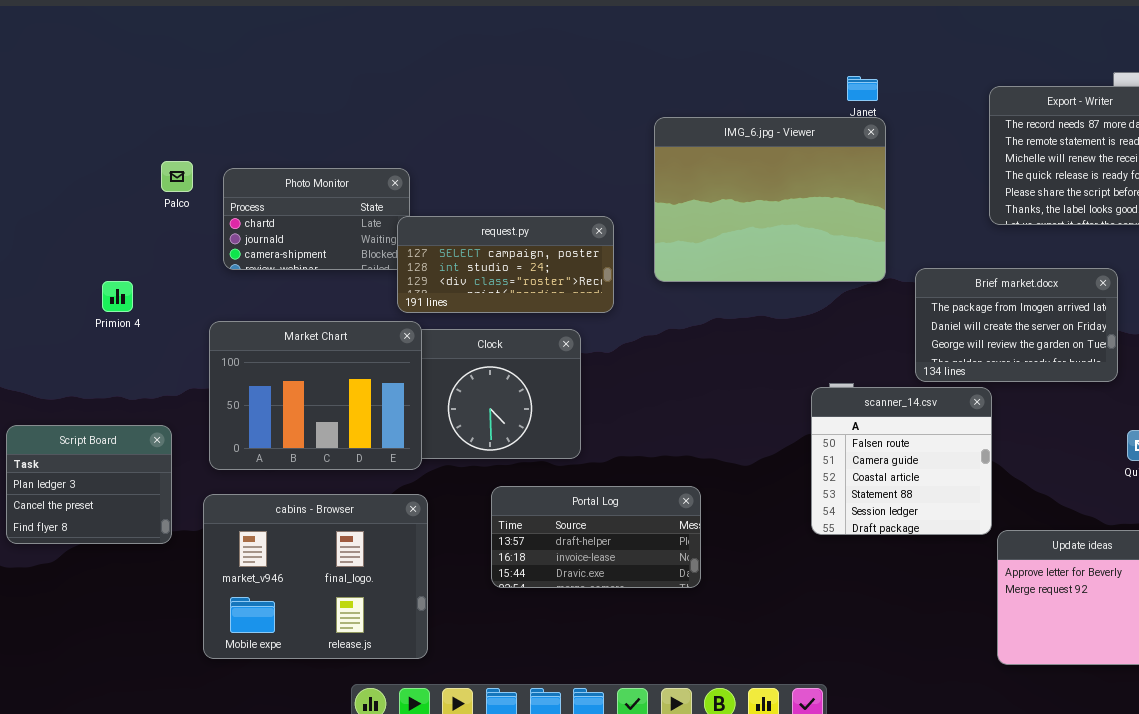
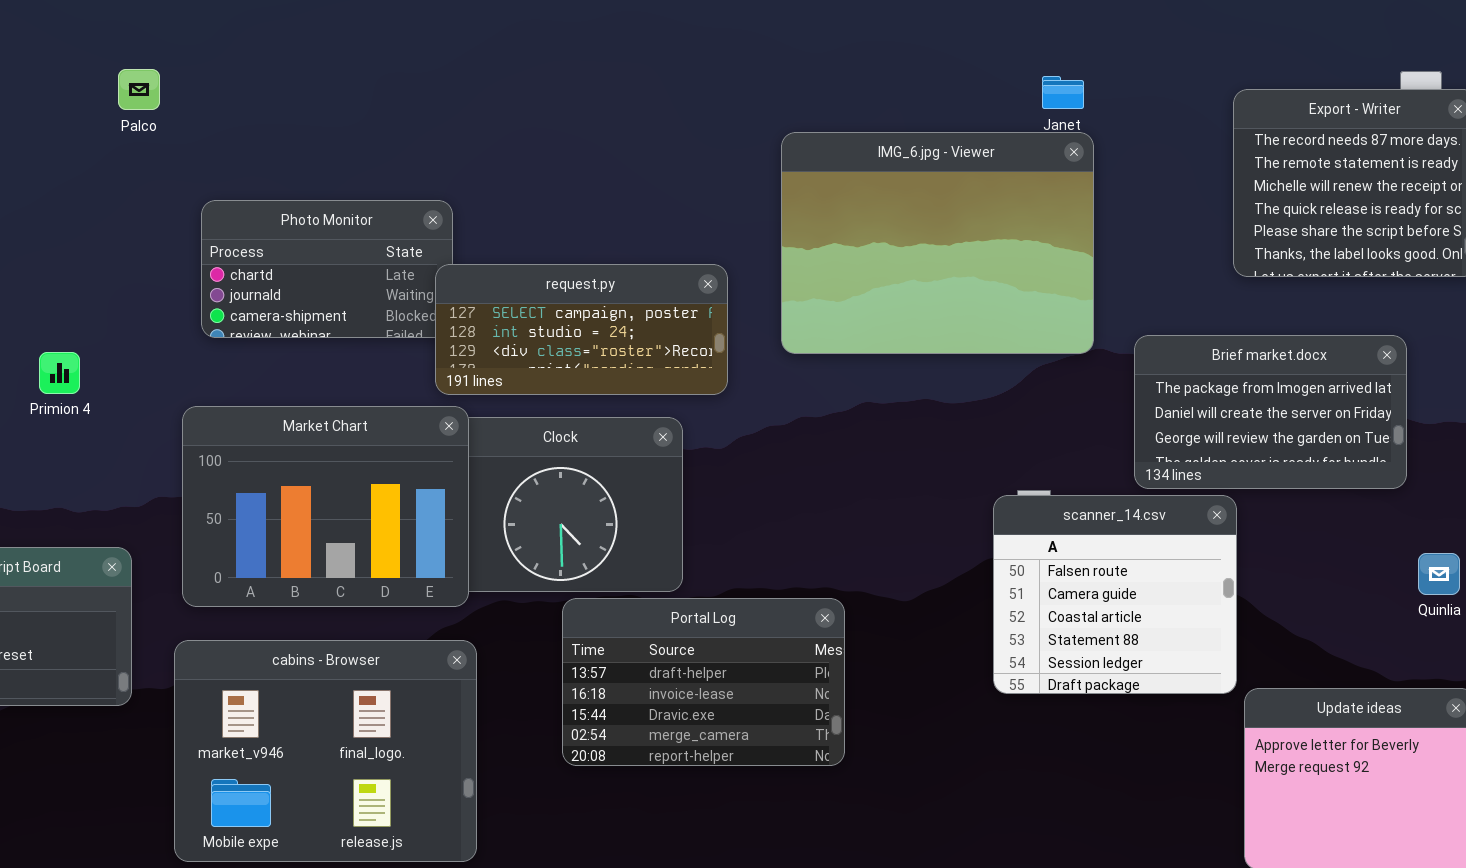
Palco: [161,161,193,192] -> [118,69,160,110], moved
Portal Log: [491,486,701,588] -> [562,598,845,766], resized

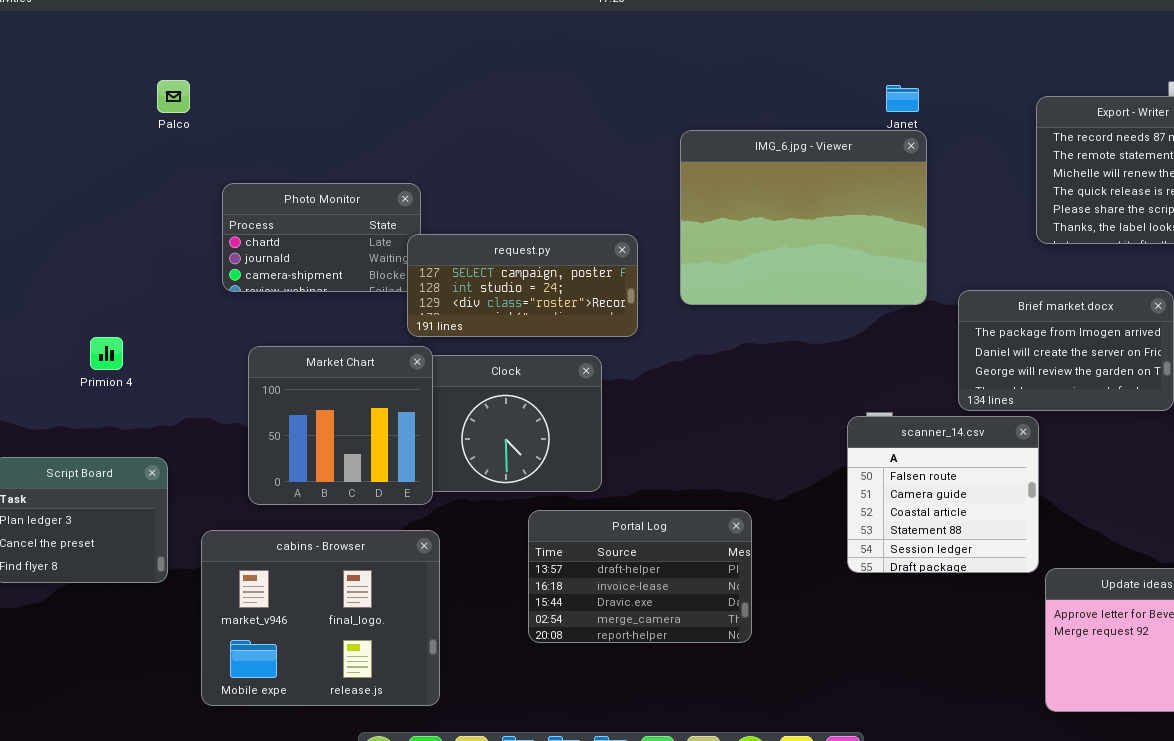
Primion 4: [39,352,80,394] -> [90,337,123,370], moved
Market Chart: [182,406,469,607] -> [248,346,433,505], resized
Portal Log: [562,598,845,766] -> [528,510,752,643], moved

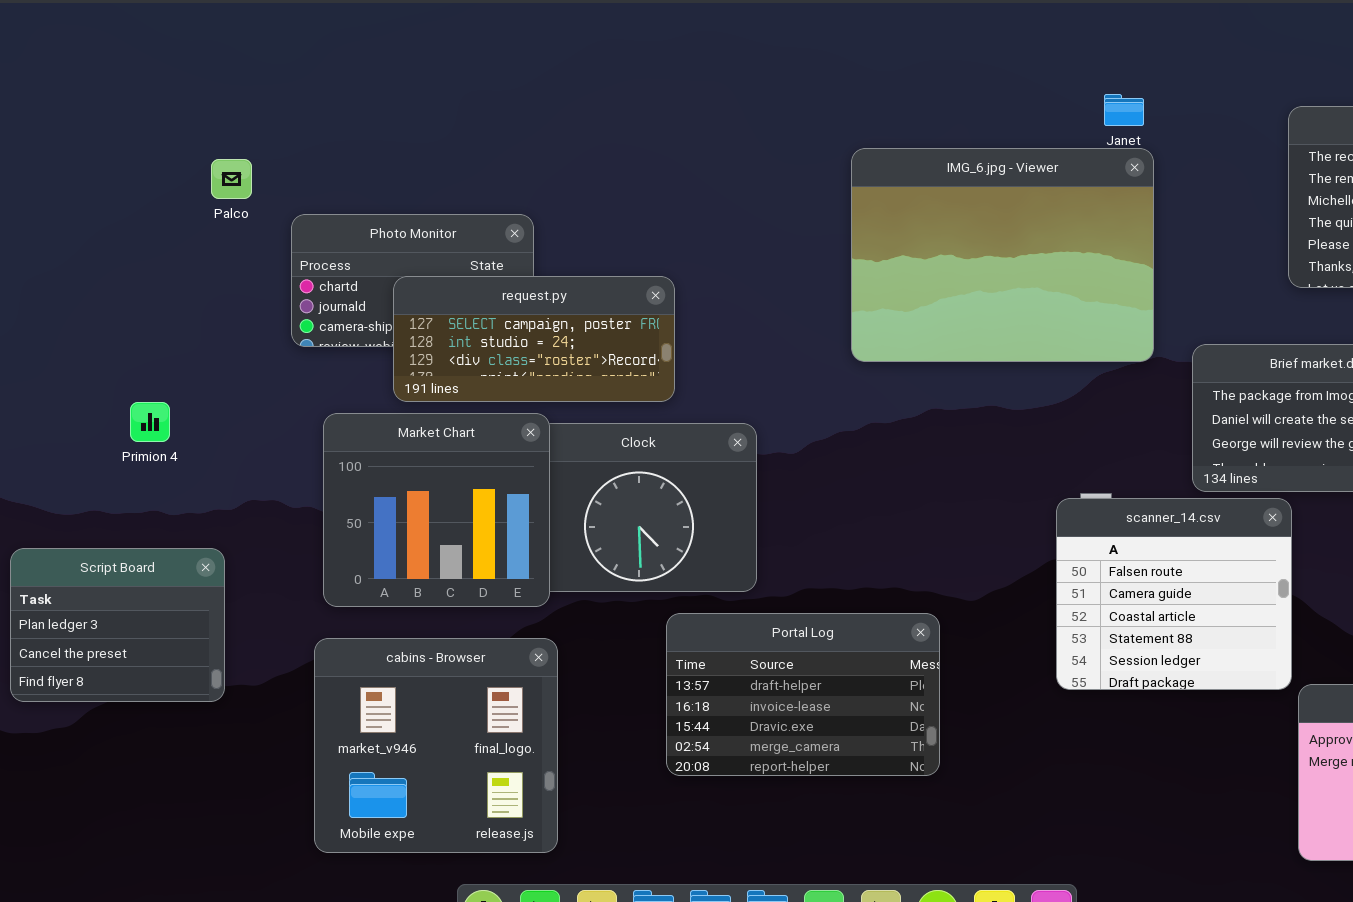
Palco: [157,80,190,113] -> [211,159,252,199], moved
request.py: [407,234,638,337] -> [393,276,675,402], moved
cabins - Browser: [201,530,440,706] -> [314,638,558,853], resized

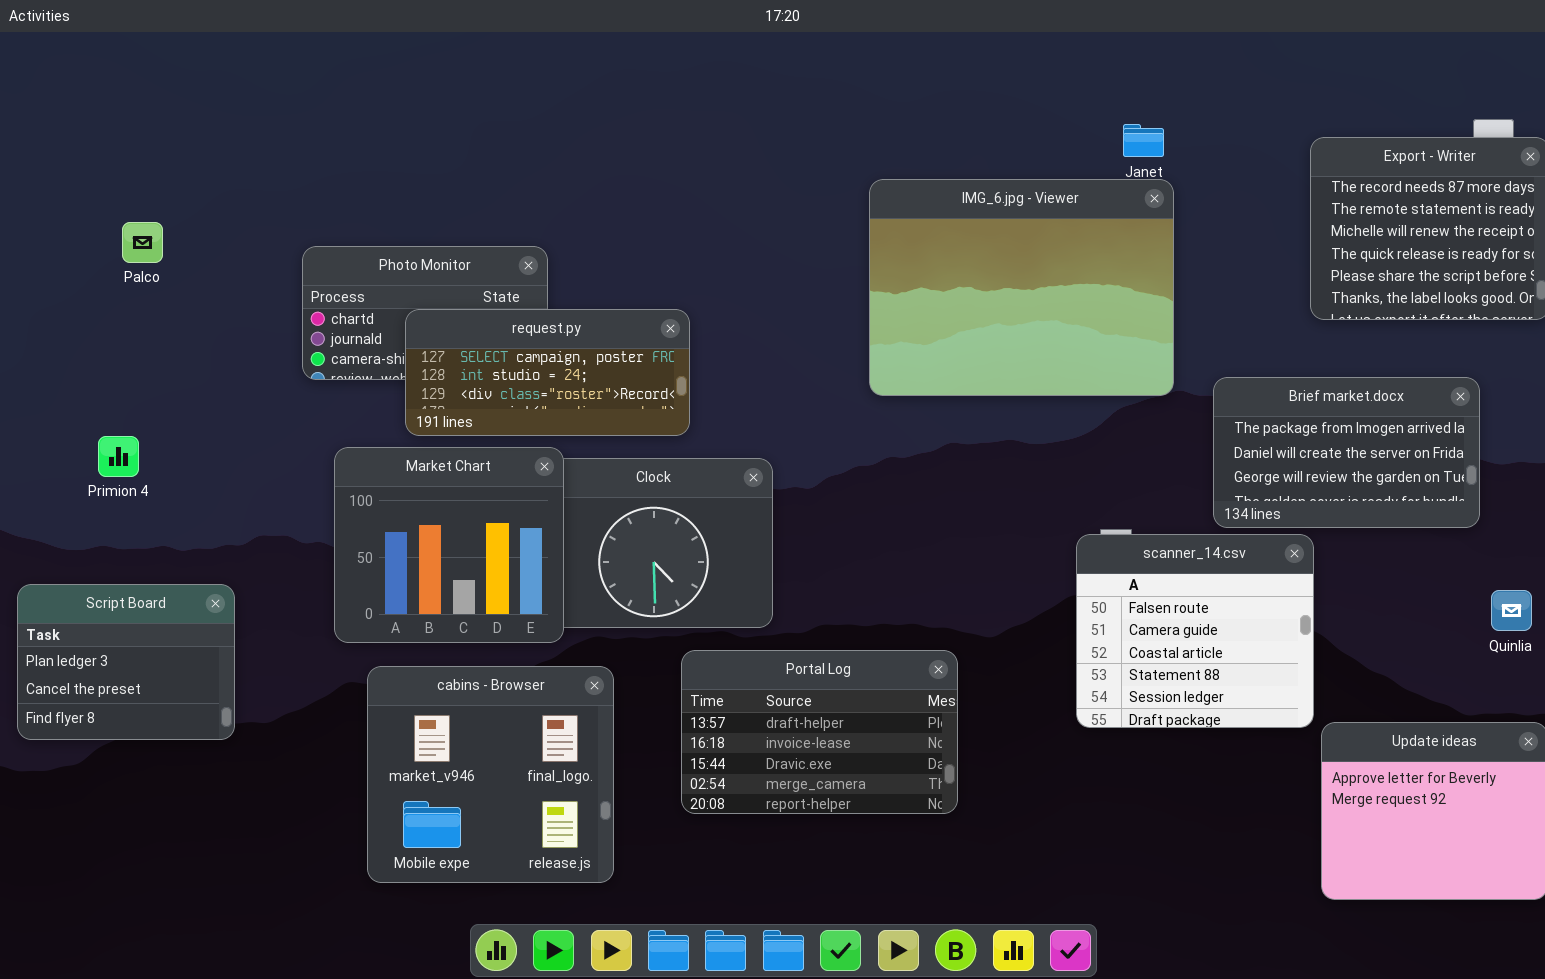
Palco: [211,159,252,199] -> [122,222,163,263], moved
Primion 4: [130,402,170,442] -> [98,436,139,477], moved
cabins - Browser: [314,638,558,853] -> [367,666,614,883], moved

